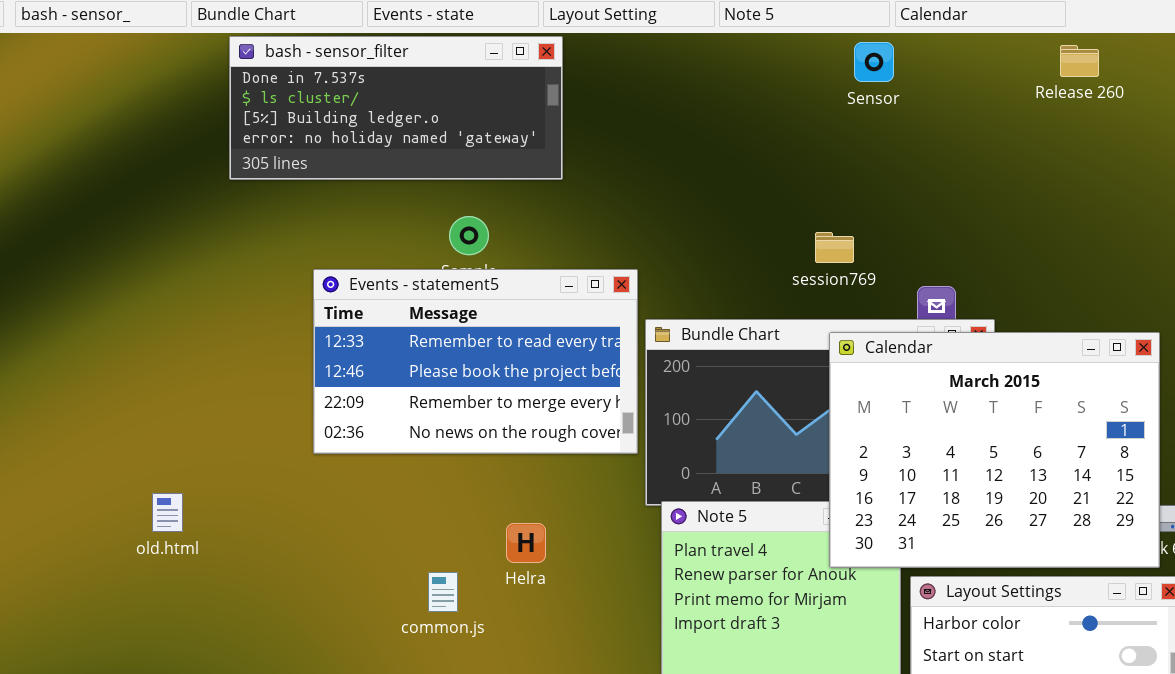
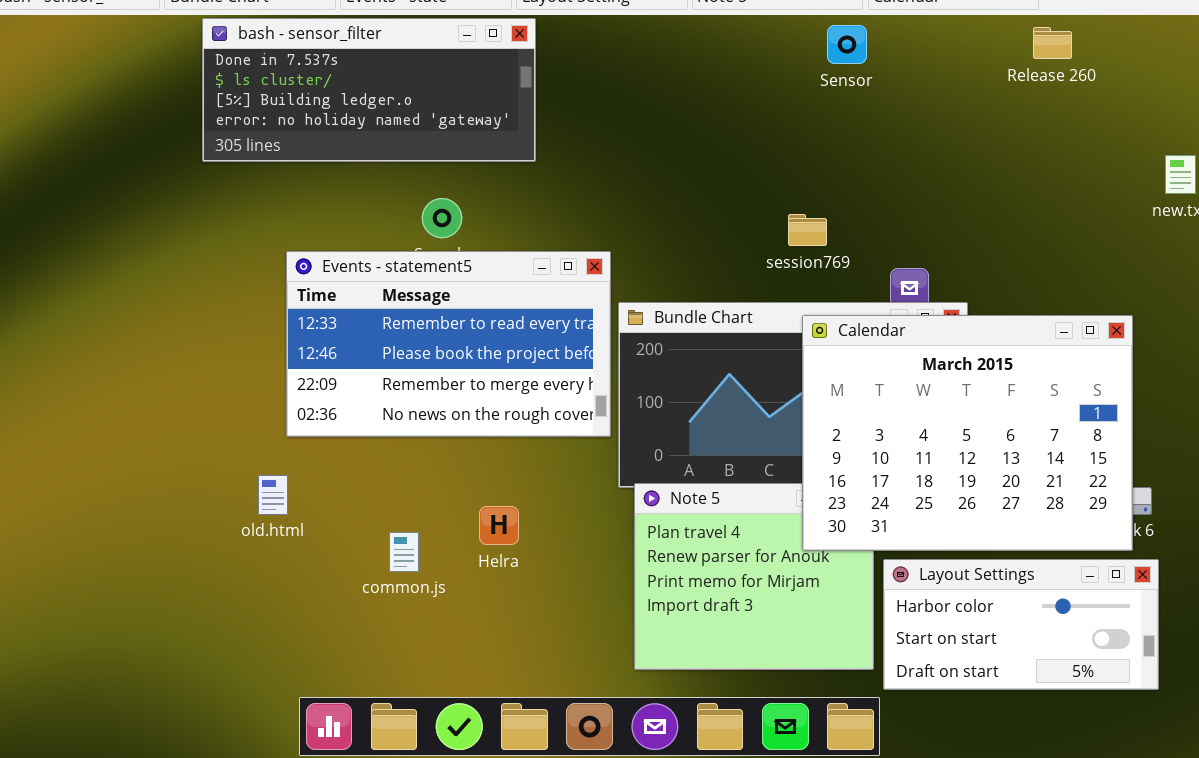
old.html: [152,493,183,532] -> [258,475,288,515], moved
common.js: [428,572,458,612] -> [389,532,419,572], moved

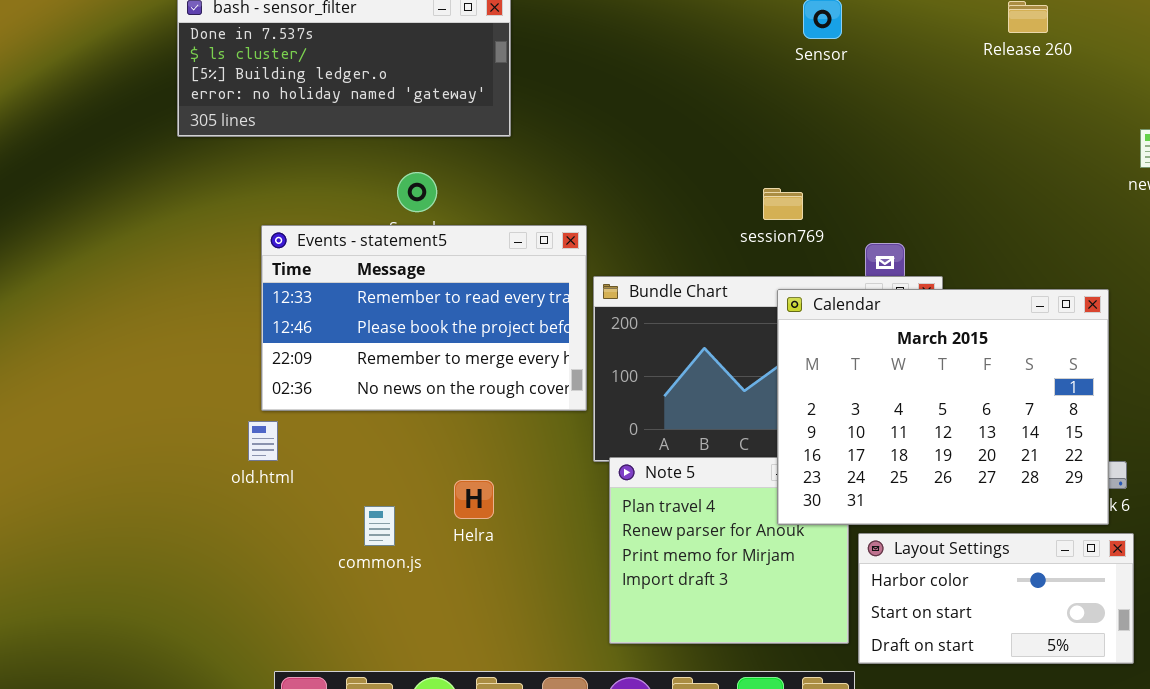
old.html: [258,475,288,515] -> [248,421,278,461], moved

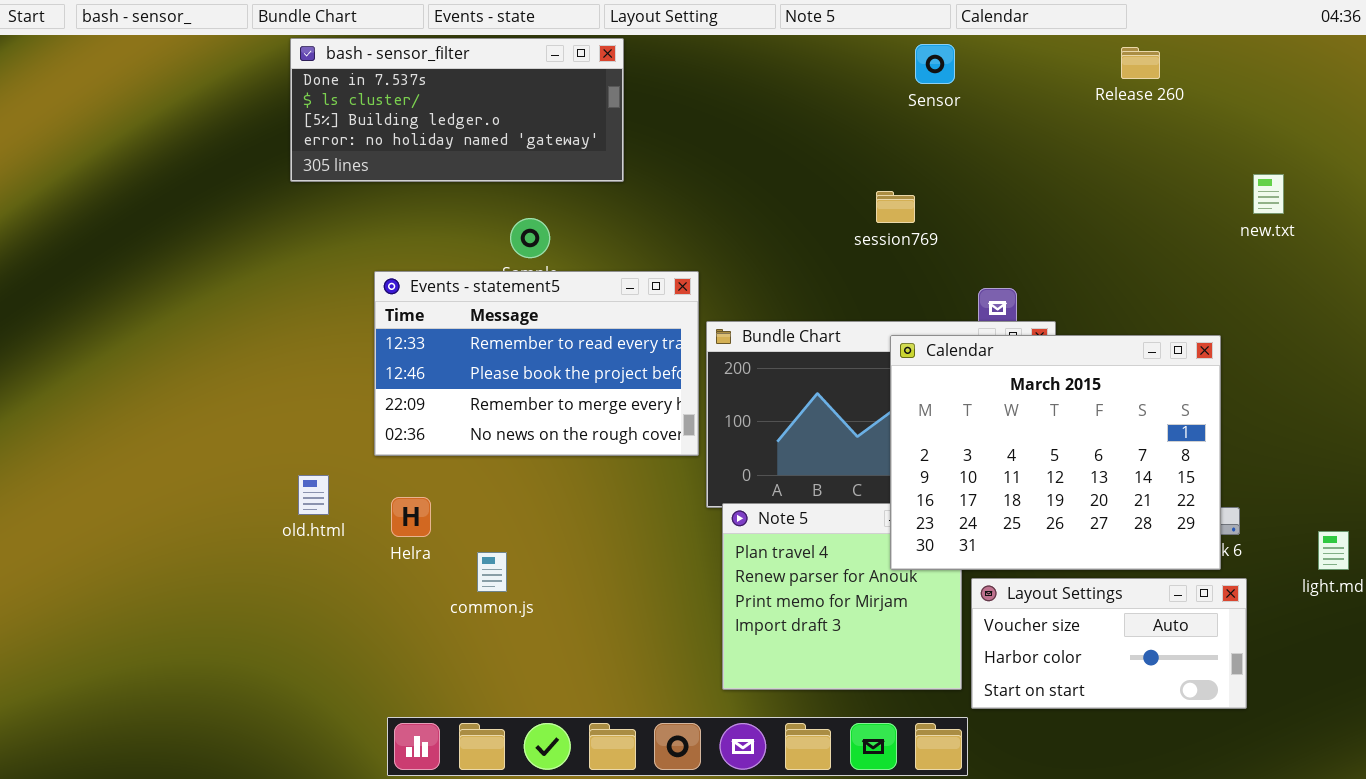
session769: [763,188,803,220] -> [876,191,915,223], moved
old.html: [248,421,278,461] -> [298,475,329,515], moved
Helra: [454,480,494,519] -> [391,497,431,537], moved
Layout Settings: [858,533,1134,664] -> [971,578,1247,709], scrolled up 1 row

